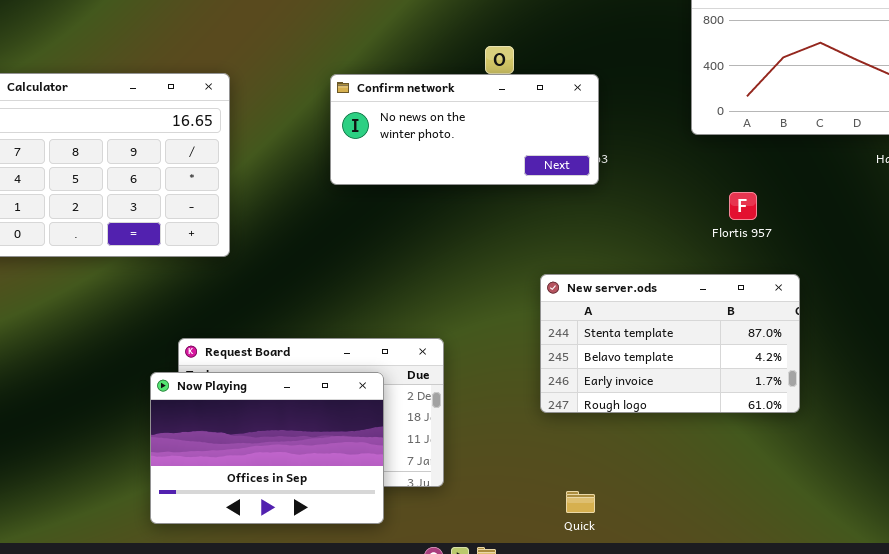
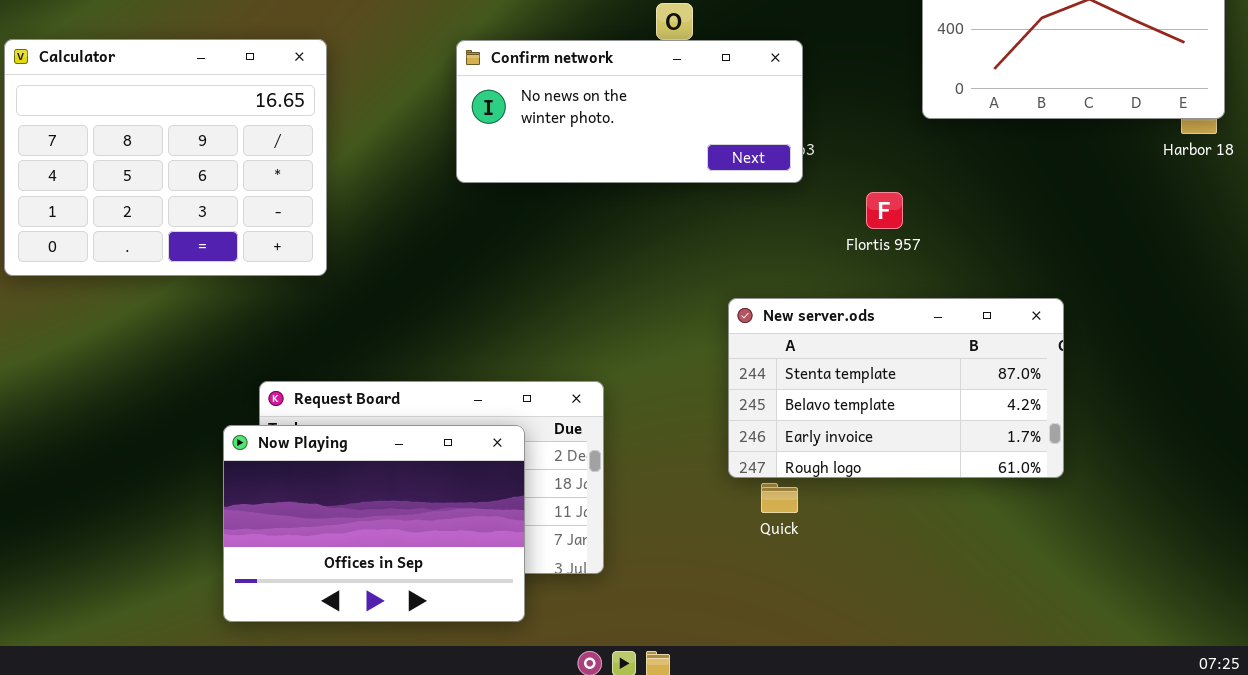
Flortis 957: [729,192,757,220] -> [866,192,903,229], moved
Quick: [566,491,595,513] -> [761,483,798,513], moved

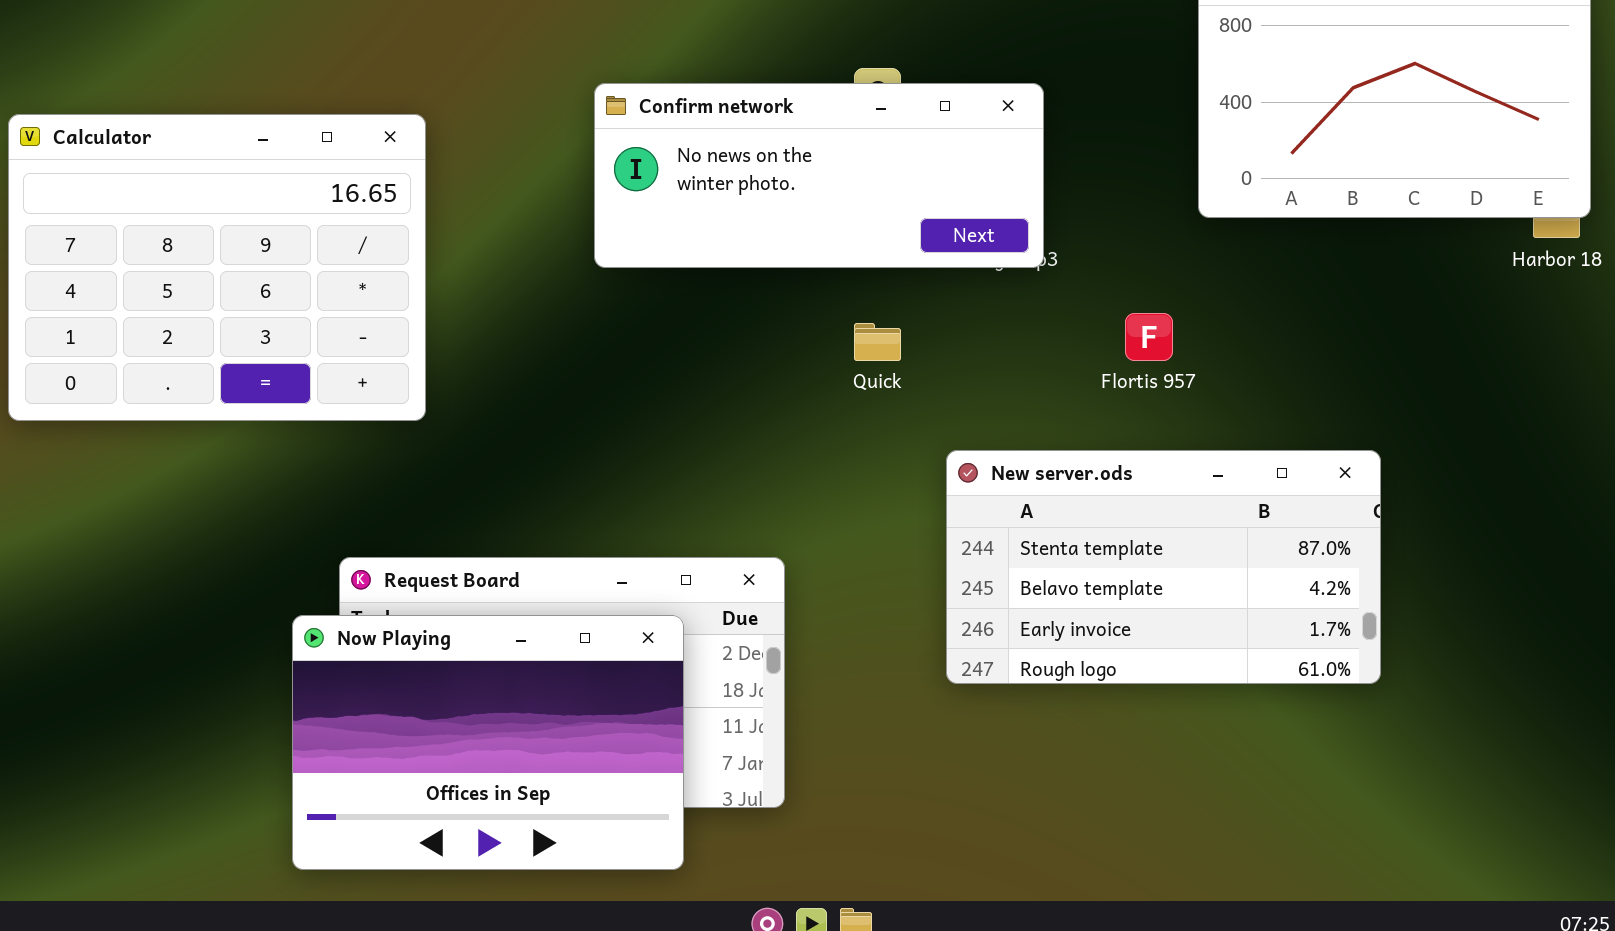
Confirm network: [456,40,803,183] -> [594,83,1044,268], moved
Quick: [761,483,798,513] -> [854,323,901,361], moved

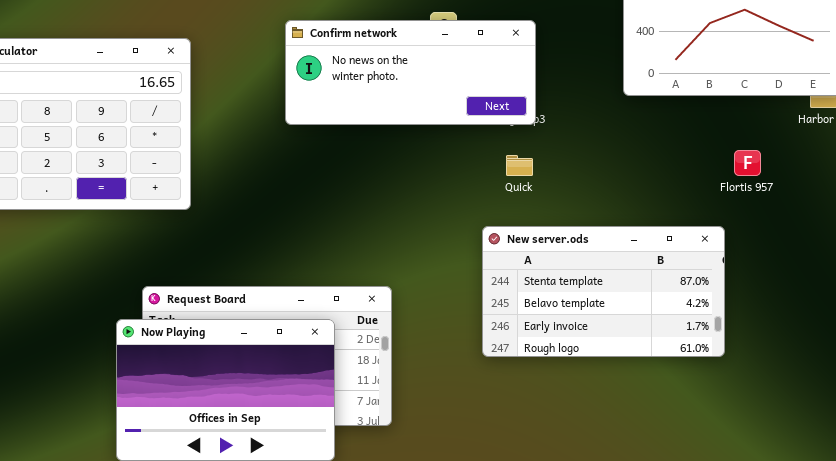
Flortis 957: [1125,313,1173,361] -> [734,150,761,176], moved
Quick: [854,323,901,361] -> [506,155,533,176], moved

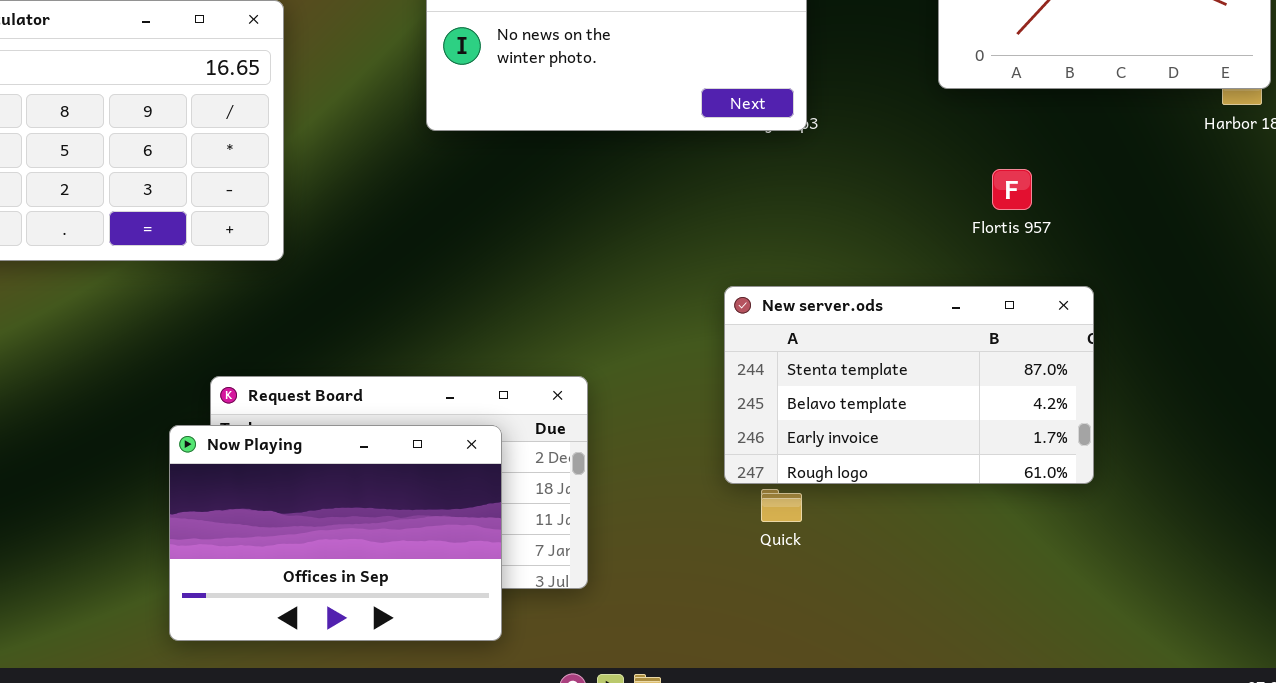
Flortis 957: [734,150,761,176] -> [992,169,1032,210], moved
Quick: [506,155,533,176] -> [761,489,802,522], moved

